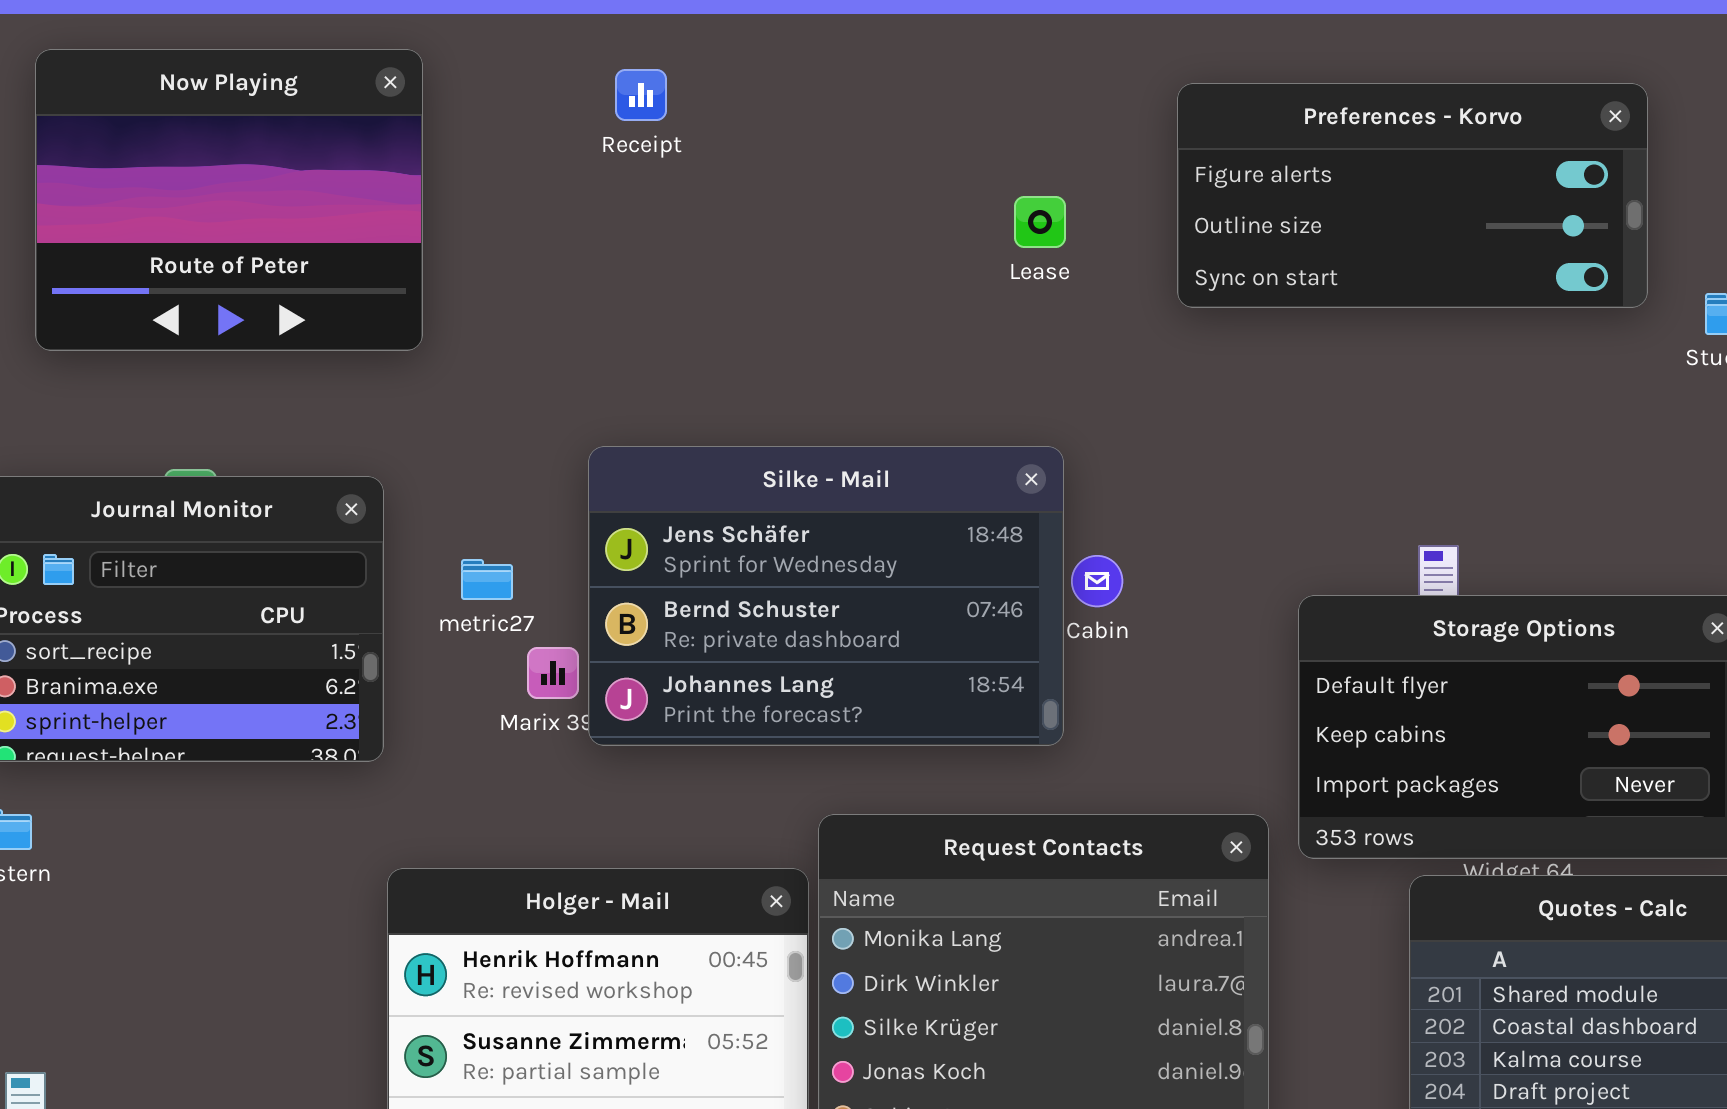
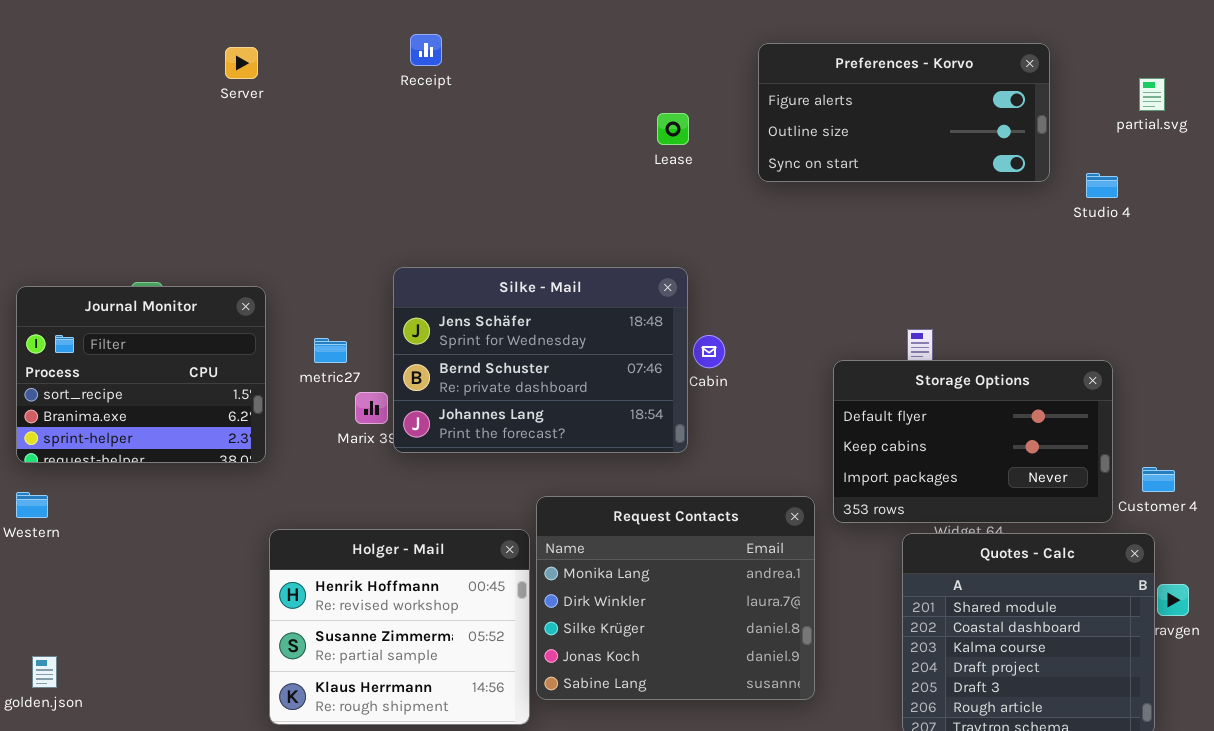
Now Playing: [35,49,423,351] -> none, closed

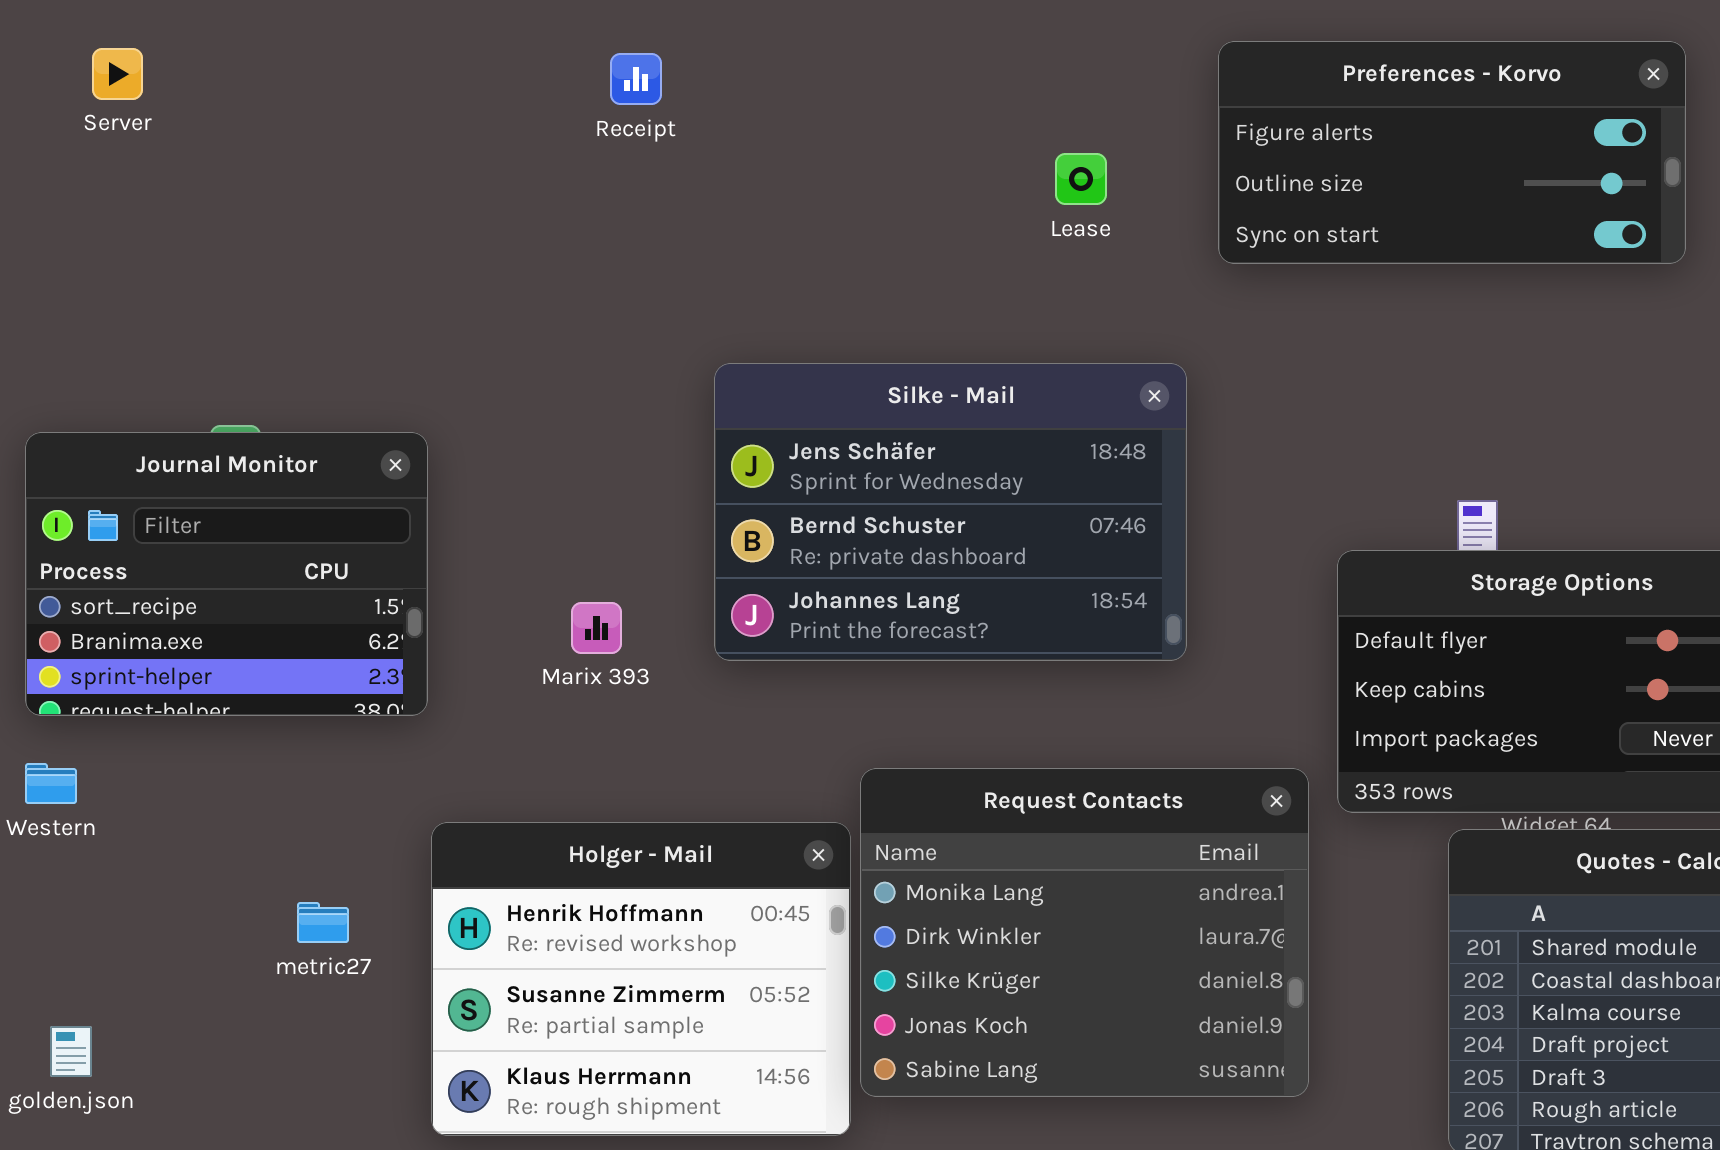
Receipt: [410,34,442,66] -> [610,53,662,105], moved
Server: [225,47,258,79] -> [92,48,143,100], moved
Silke - Mail: [393,267,688,453] -> [714,363,1187,661], moved
metric27: [314,338,347,363] -> [297,902,349,943], moved

